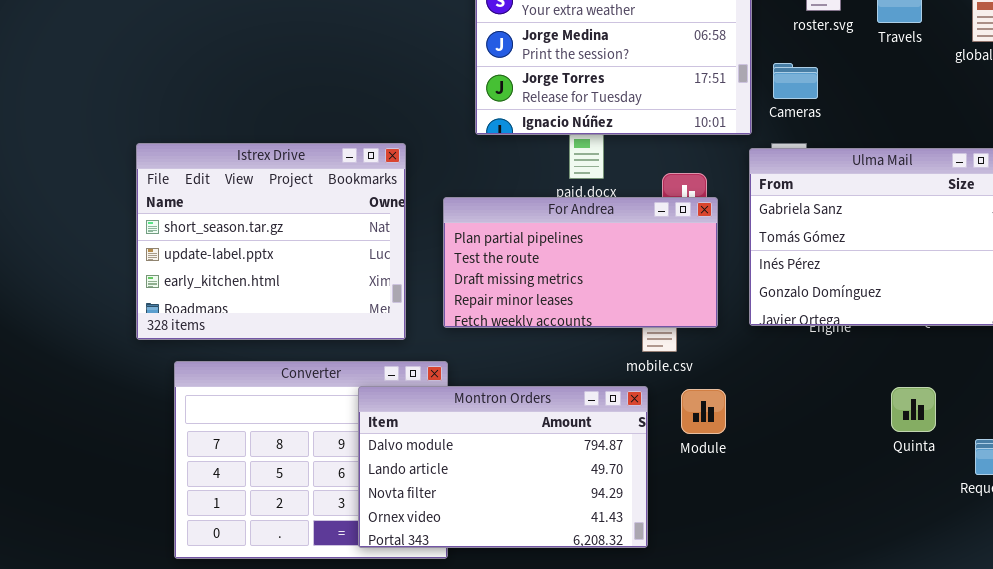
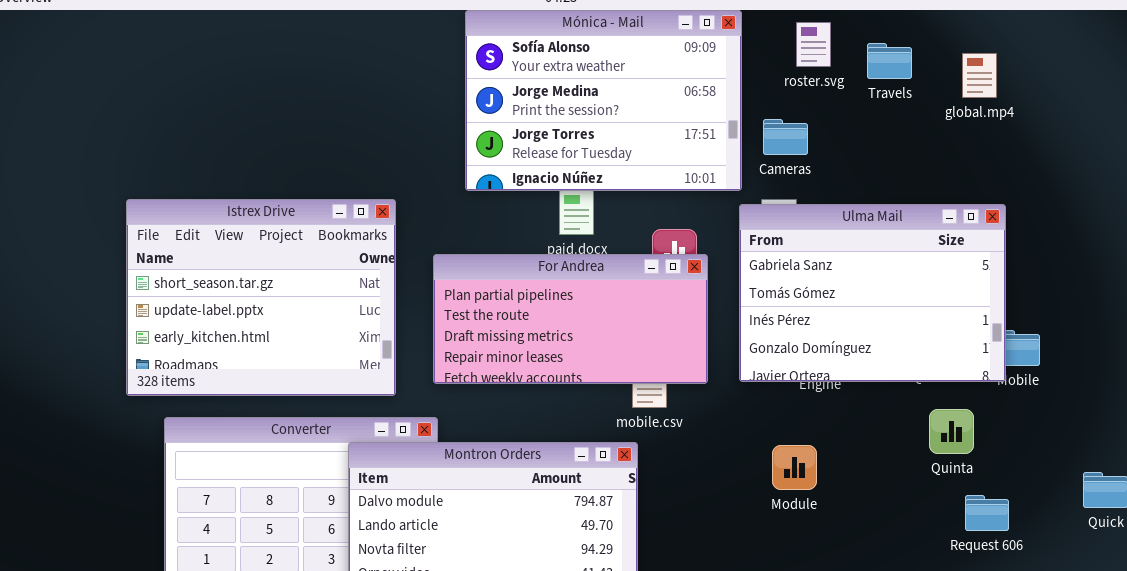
Quinta: [891,387,936,432] -> [929,409,974,454], moved
Module: [681,389,726,434] -> [772,445,817,490], moved

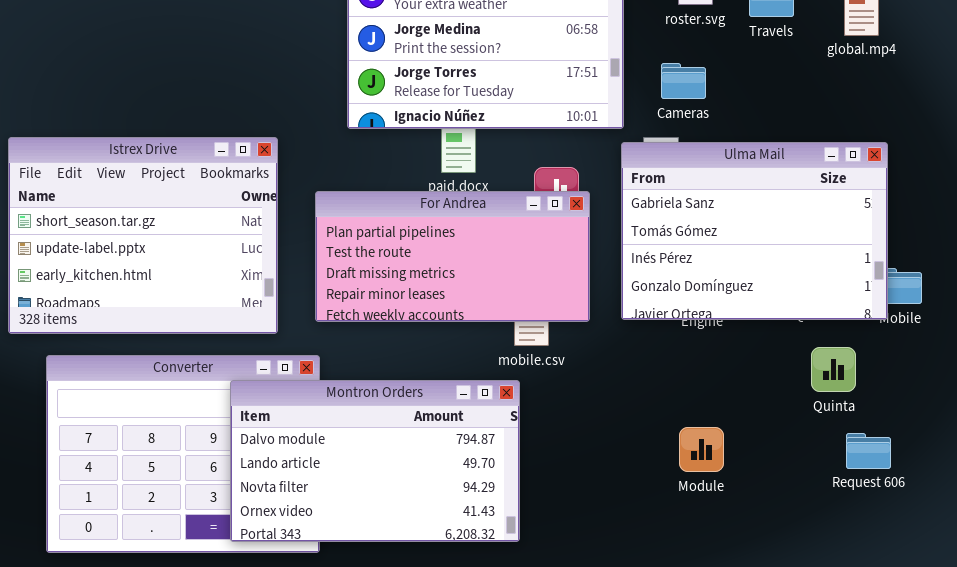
Cameras: [763,119,808,155] -> [661,63,706,99], moved
Module: [772,445,817,490] -> [679,427,724,472], moved

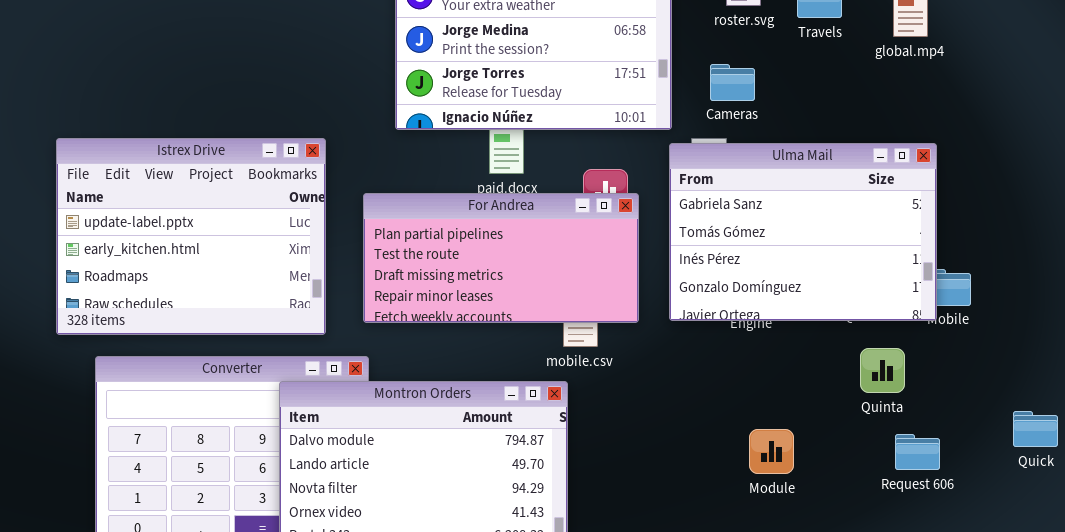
Istrex Drive: [8,137,278,334] -> [56,138,326,335], scrolled down 1 row
Module: [679,427,724,472] -> [749,429,794,474], moved

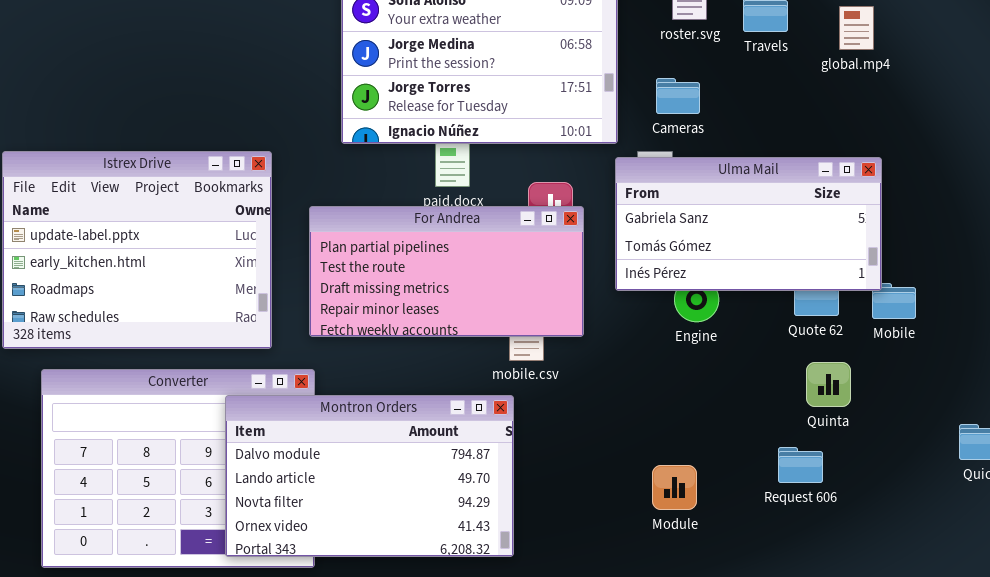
Ulma Mail: [669,143,937,321] -> [615,157,882,291], resized
Module: [749,429,794,474] -> [652,465,697,510], moved
Request 606: [895,434,940,470] -> [778,447,823,483], moved

